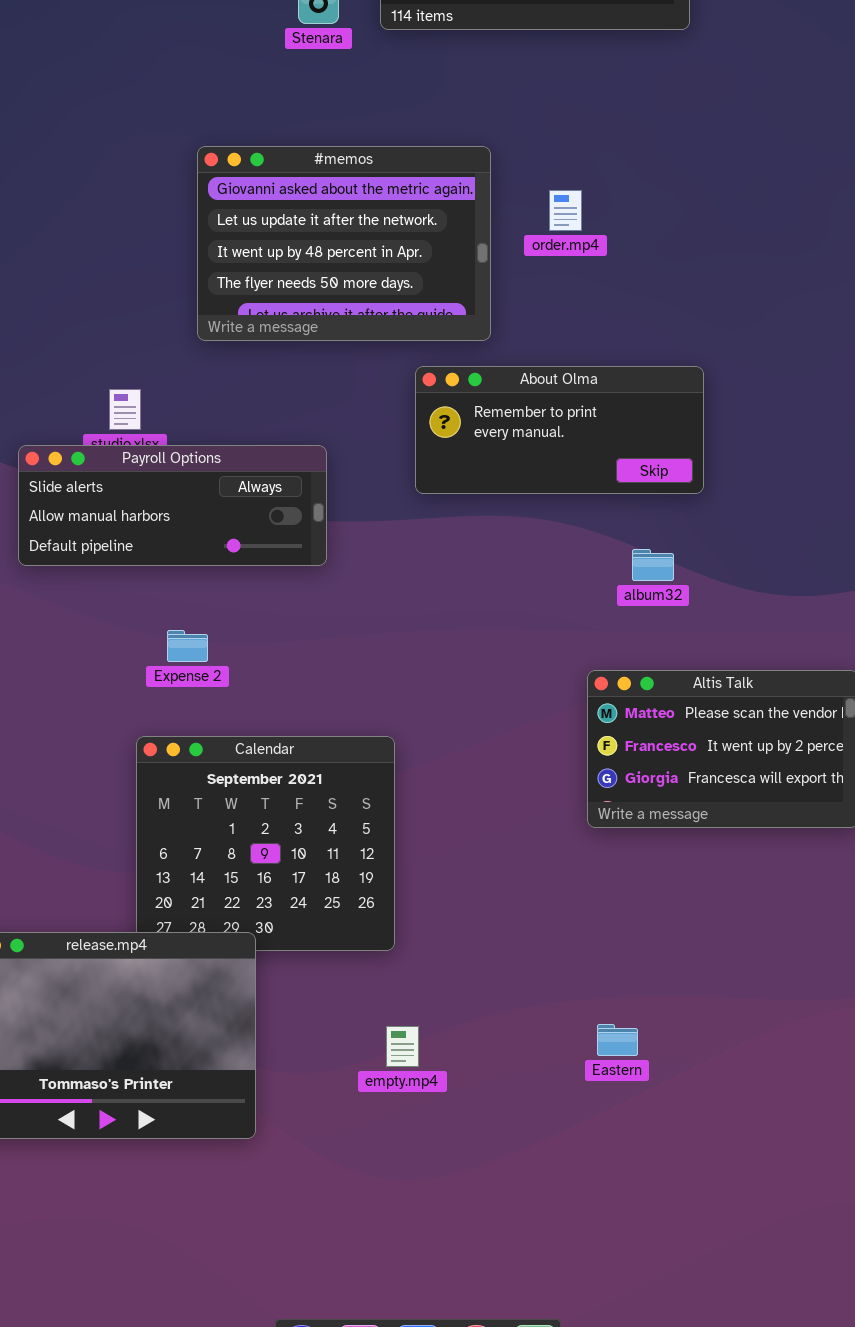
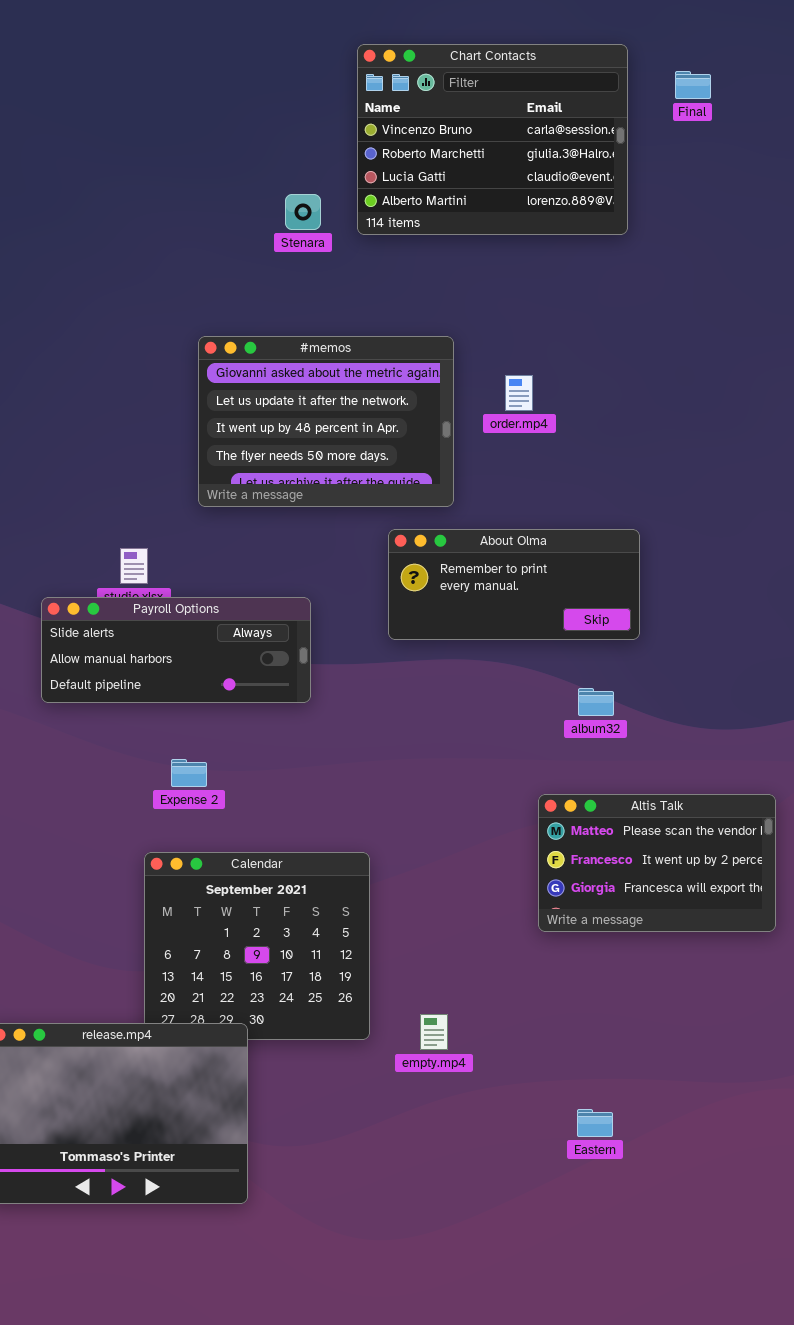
Eastern: [597,1024,638,1056] -> [577,1109,613,1137], moved
empty.mp4: [386,1026,419,1067] -> [420,1014,448,1050], moved

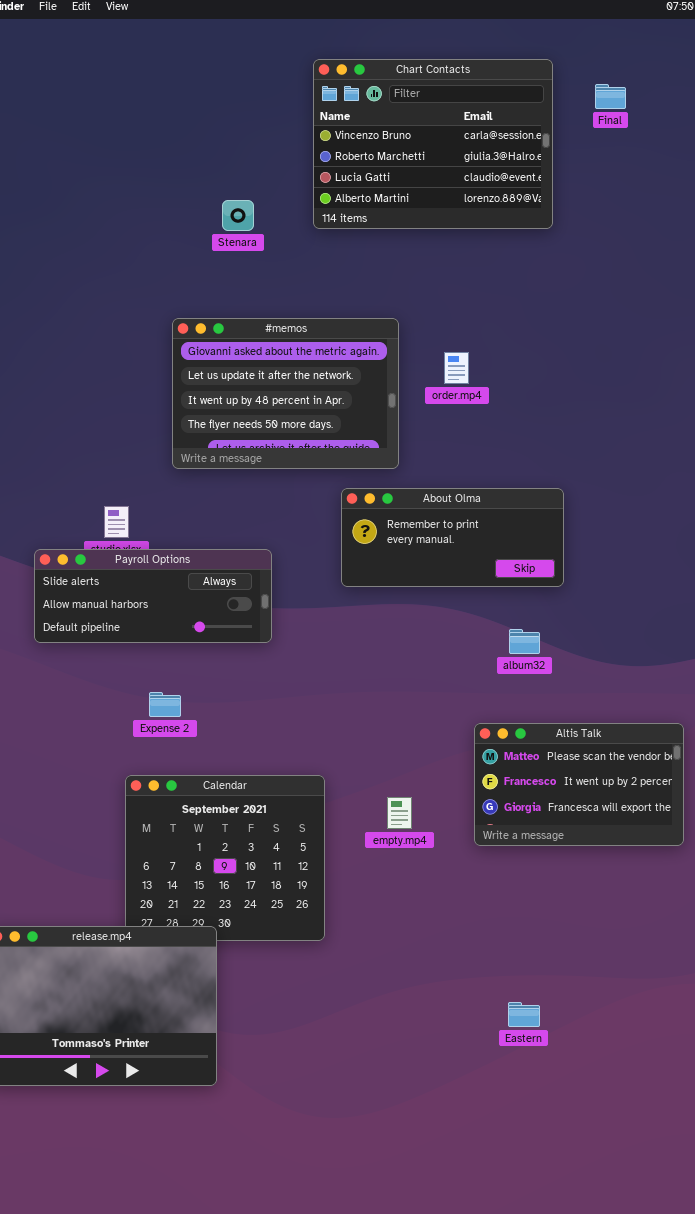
Stenara: [285,194,321,230] -> [222,200,254,231], moved
empty.mp4: [420,1014,448,1050] -> [387,797,412,829], moved

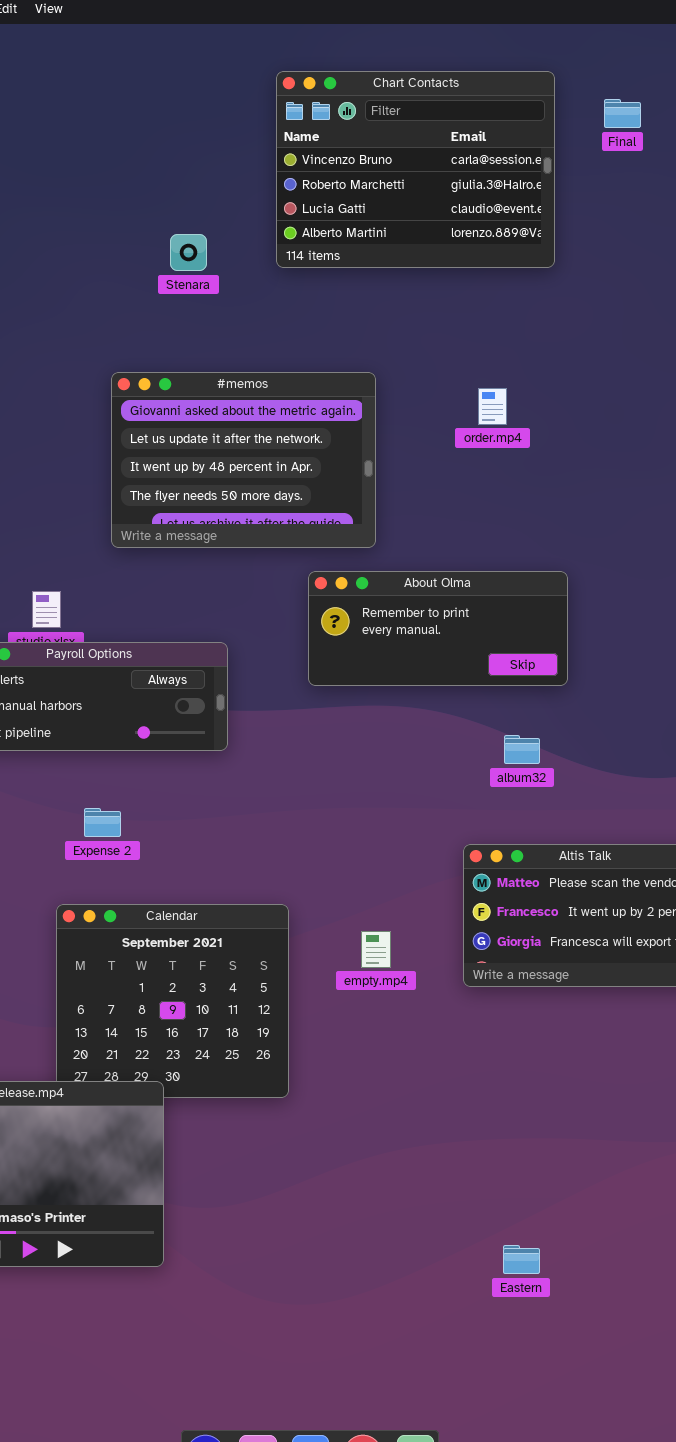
order.mp4: [444,352,469,384] -> [478,388,507,425], moved
Eastern: [508,1002,540,1027] -> [503,1245,540,1274], moved

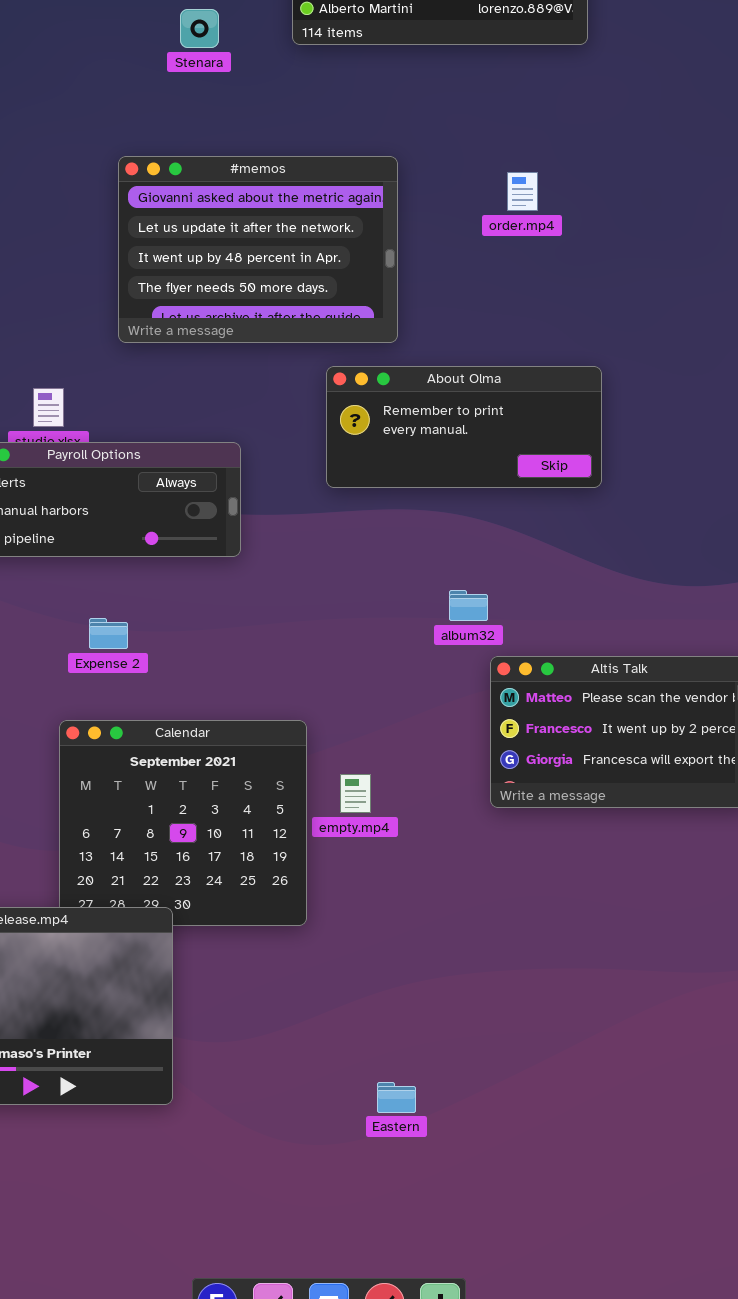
album32: [504,735,540,764] -> [449,590,488,621], moved
empty.mp4: [361,931,391,968] -> [340,774,371,813], moved
Eastern: [503,1245,540,1274] -> [377,1082,416,1113], moved

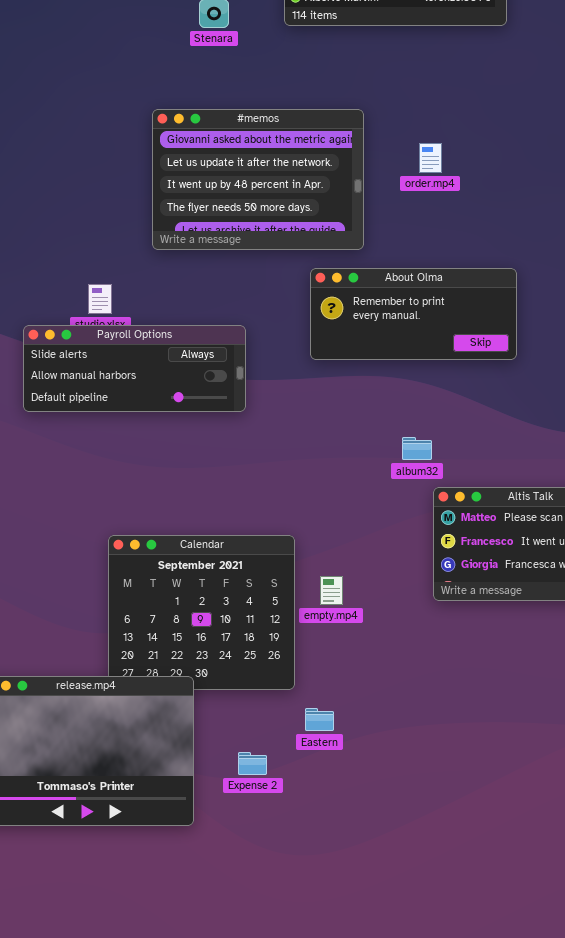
order.mp4: [507,172,538,211] -> [419,143,442,173], moved
Expense 2: [89,618,128,649] -> [238,752,267,775], moved
Eastern: [377,1082,416,1113] -> [305,708,334,731], moved

